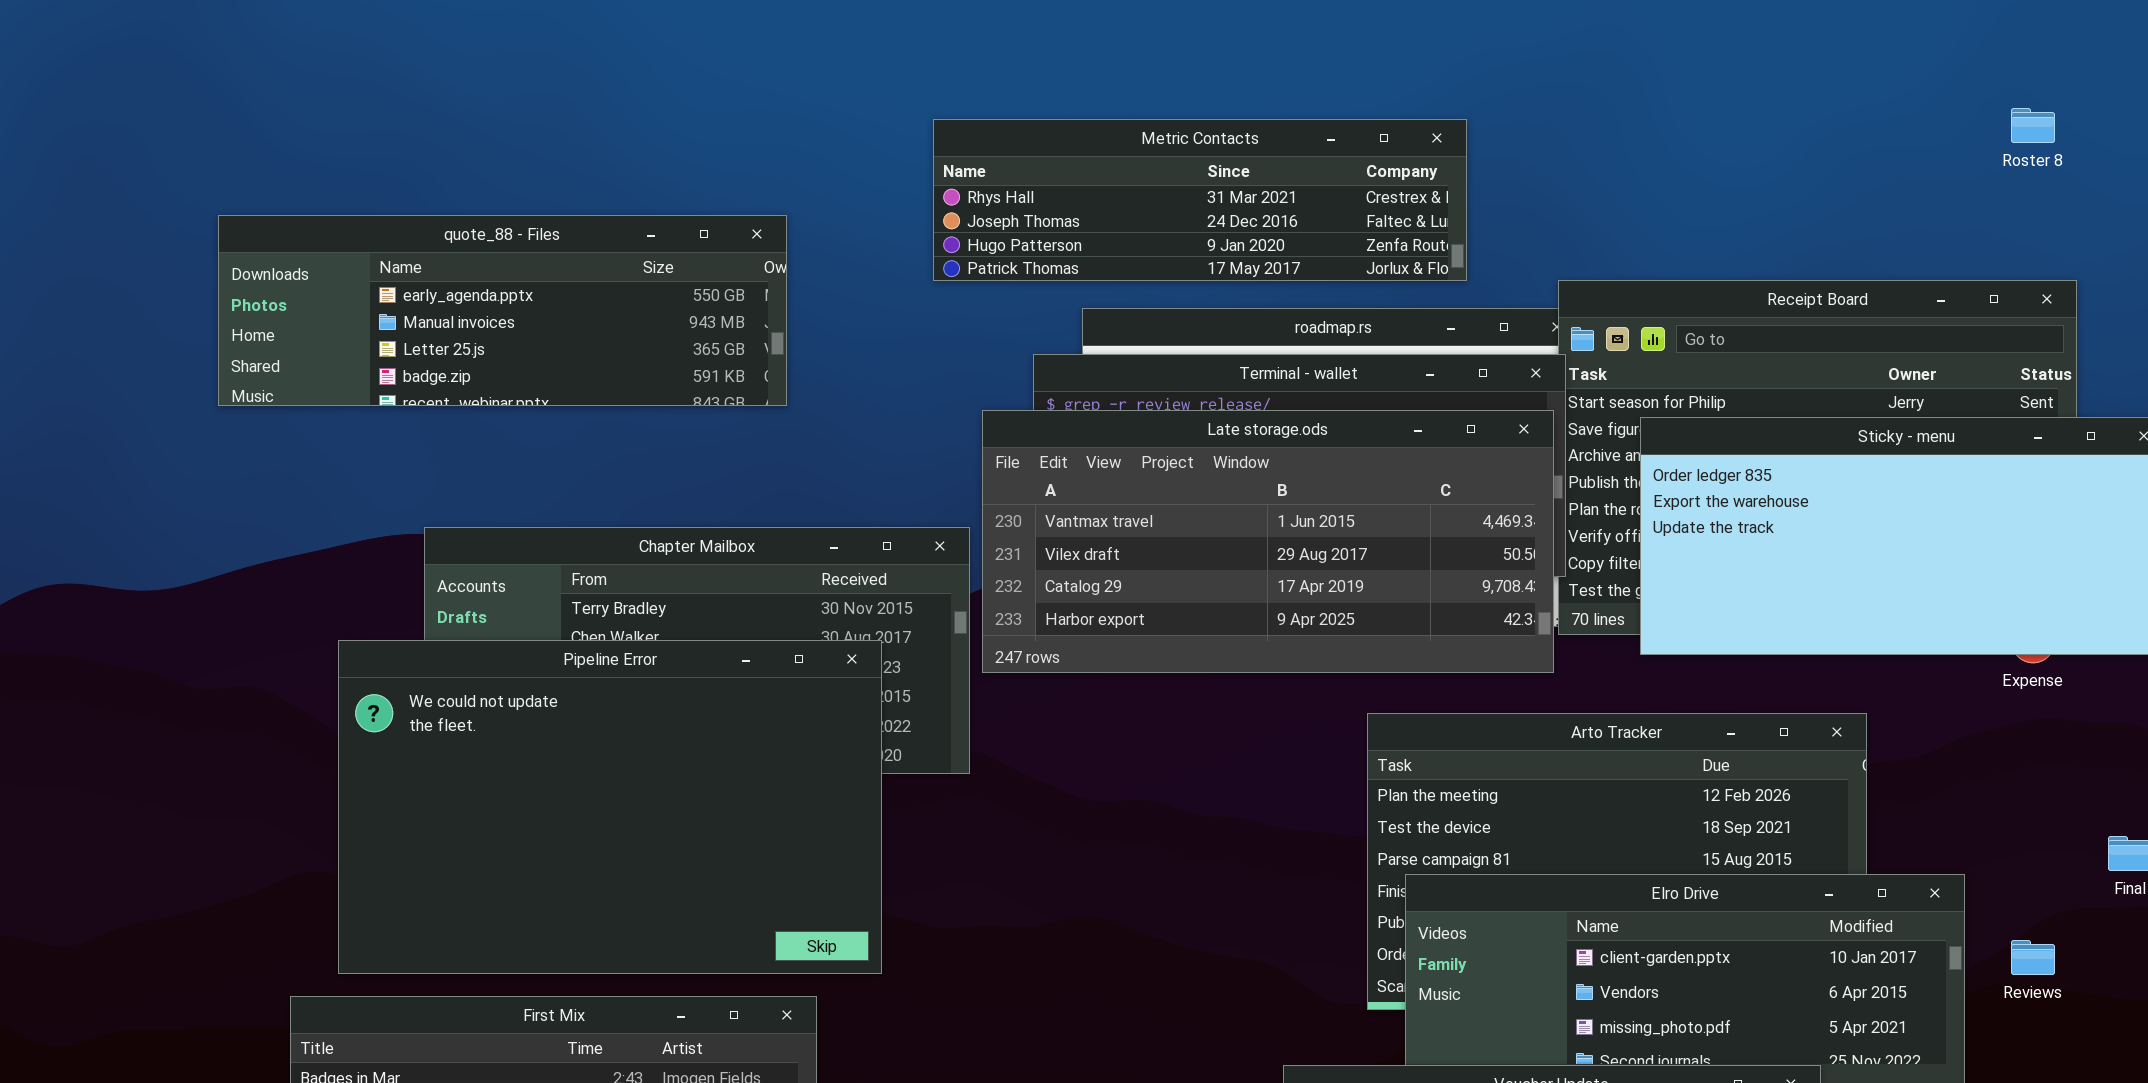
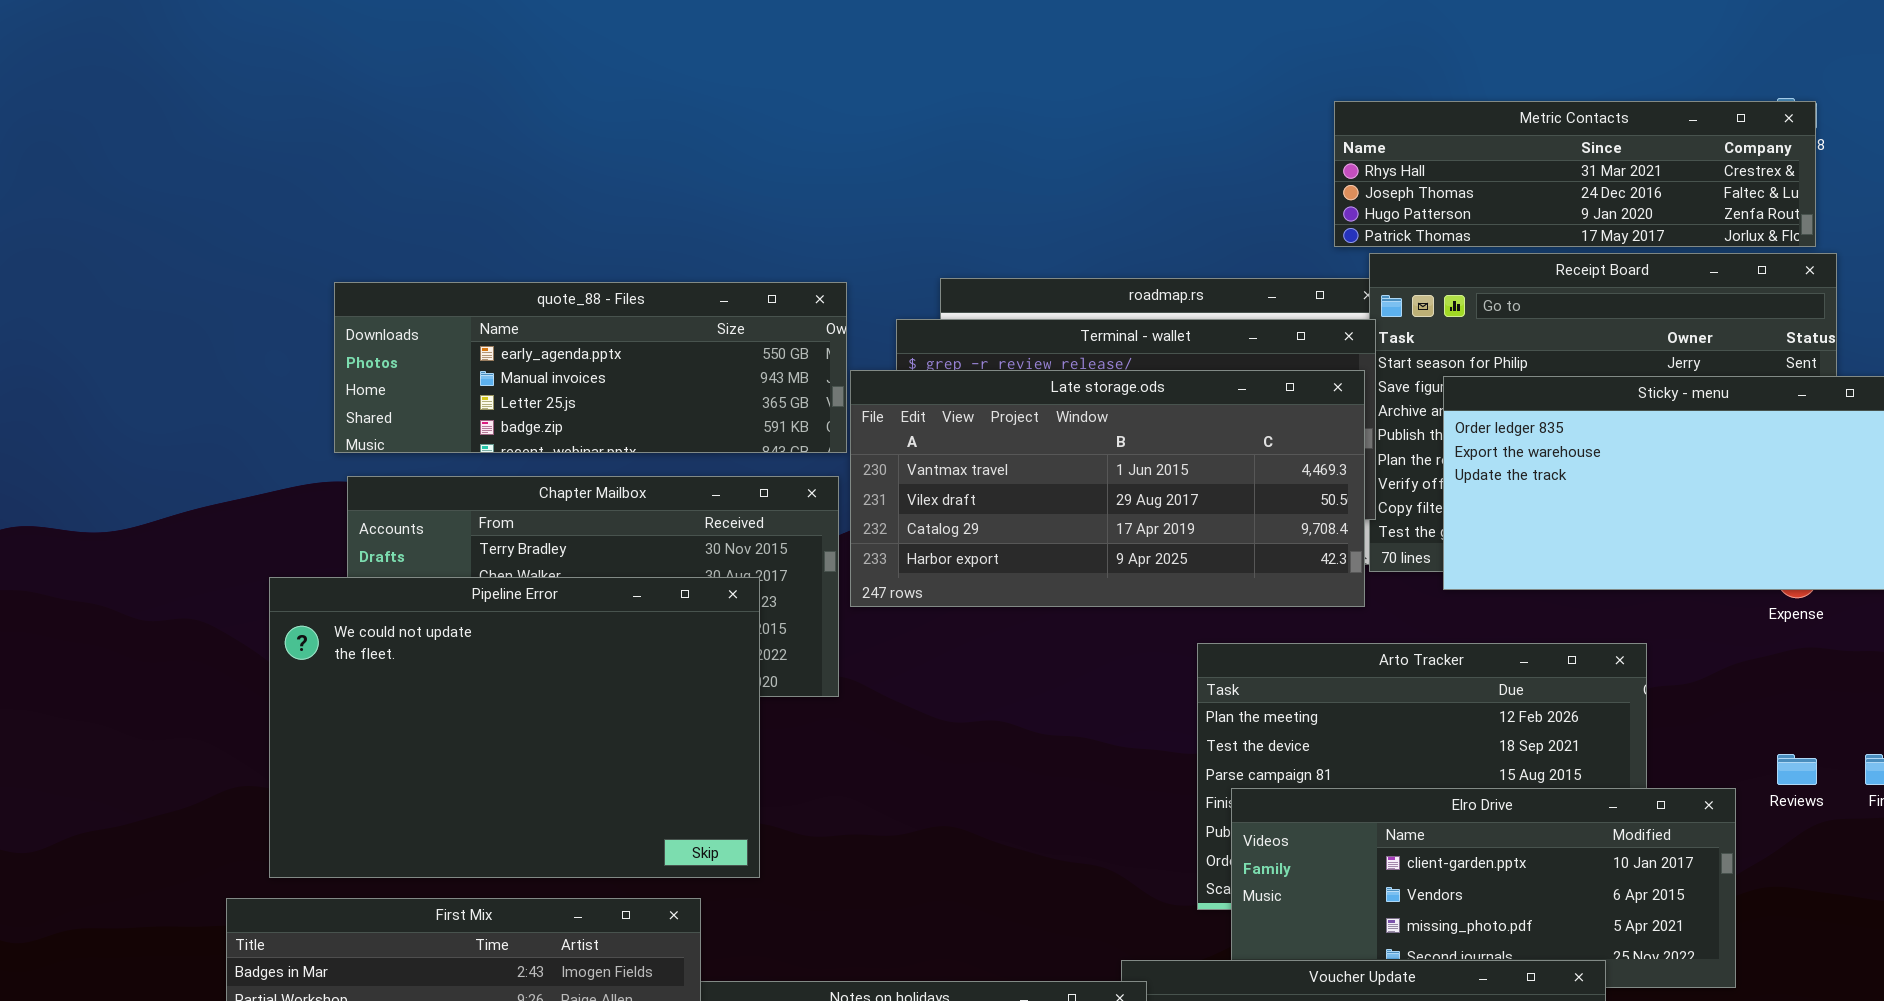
Metric Contacts: [933,119,1467,281] -> [1334,101,1816,247], moved
quote_88 - Files: [218,215,787,406] -> [334,282,847,453], moved
Reviews: [2011,940,2055,975] -> [1777,754,1817,785], moved

